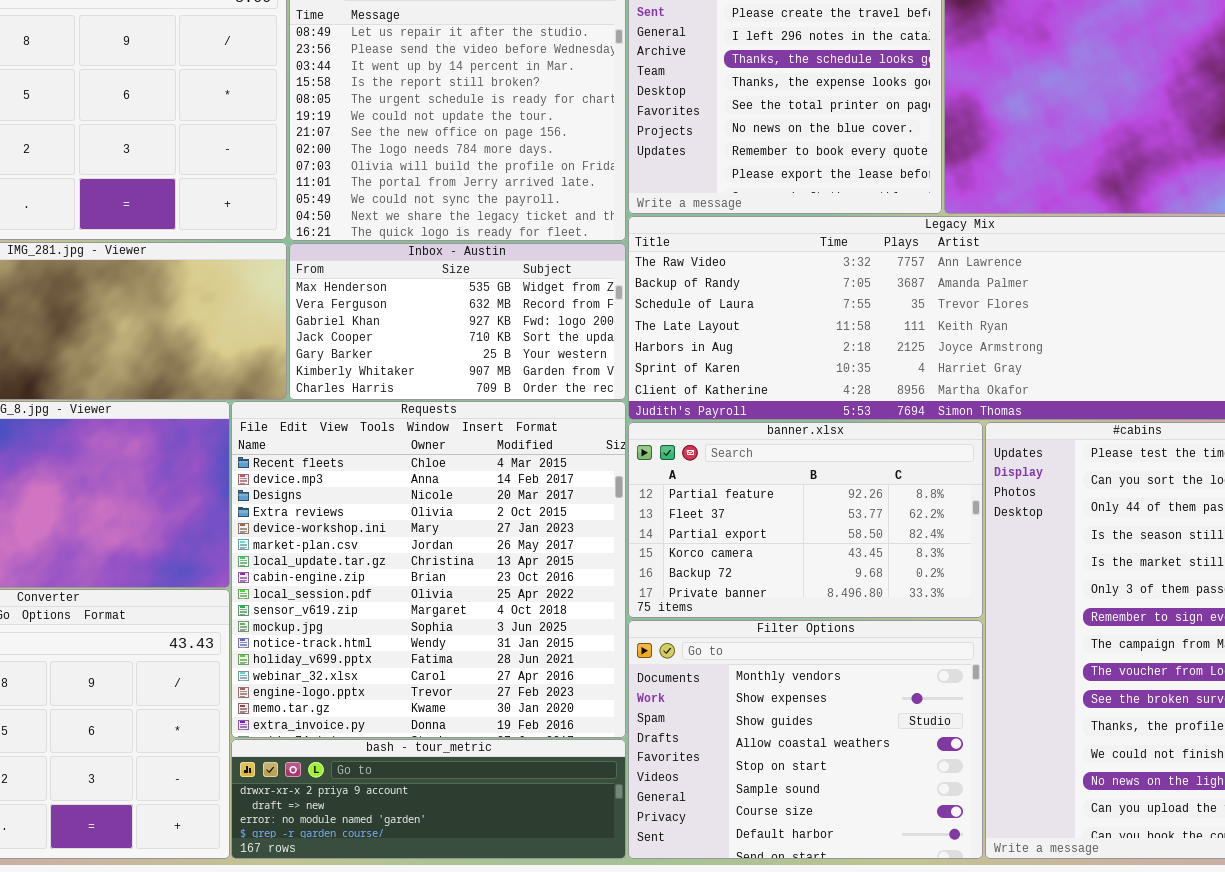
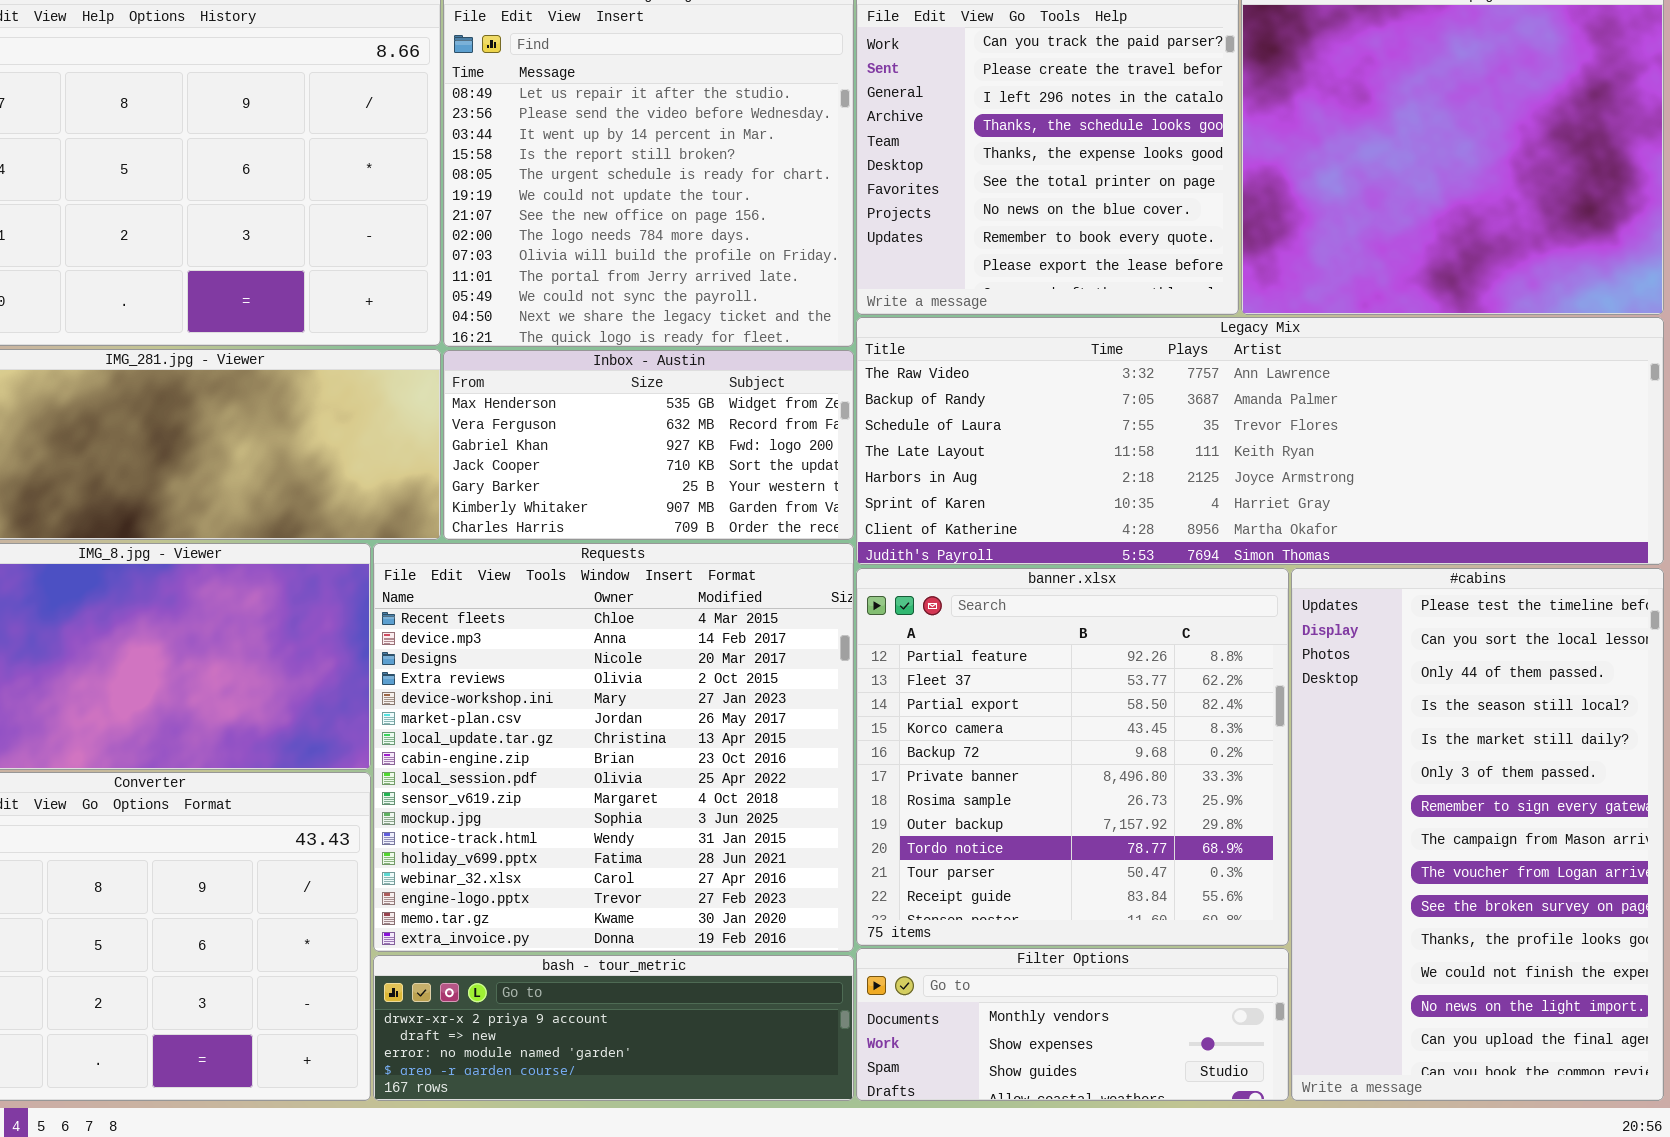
banner.xlsx: [628,422,983,618] -> [856,568,1289,946], resized
Filter Options: [628,620,983,859] -> [856,948,1289,1101], resized

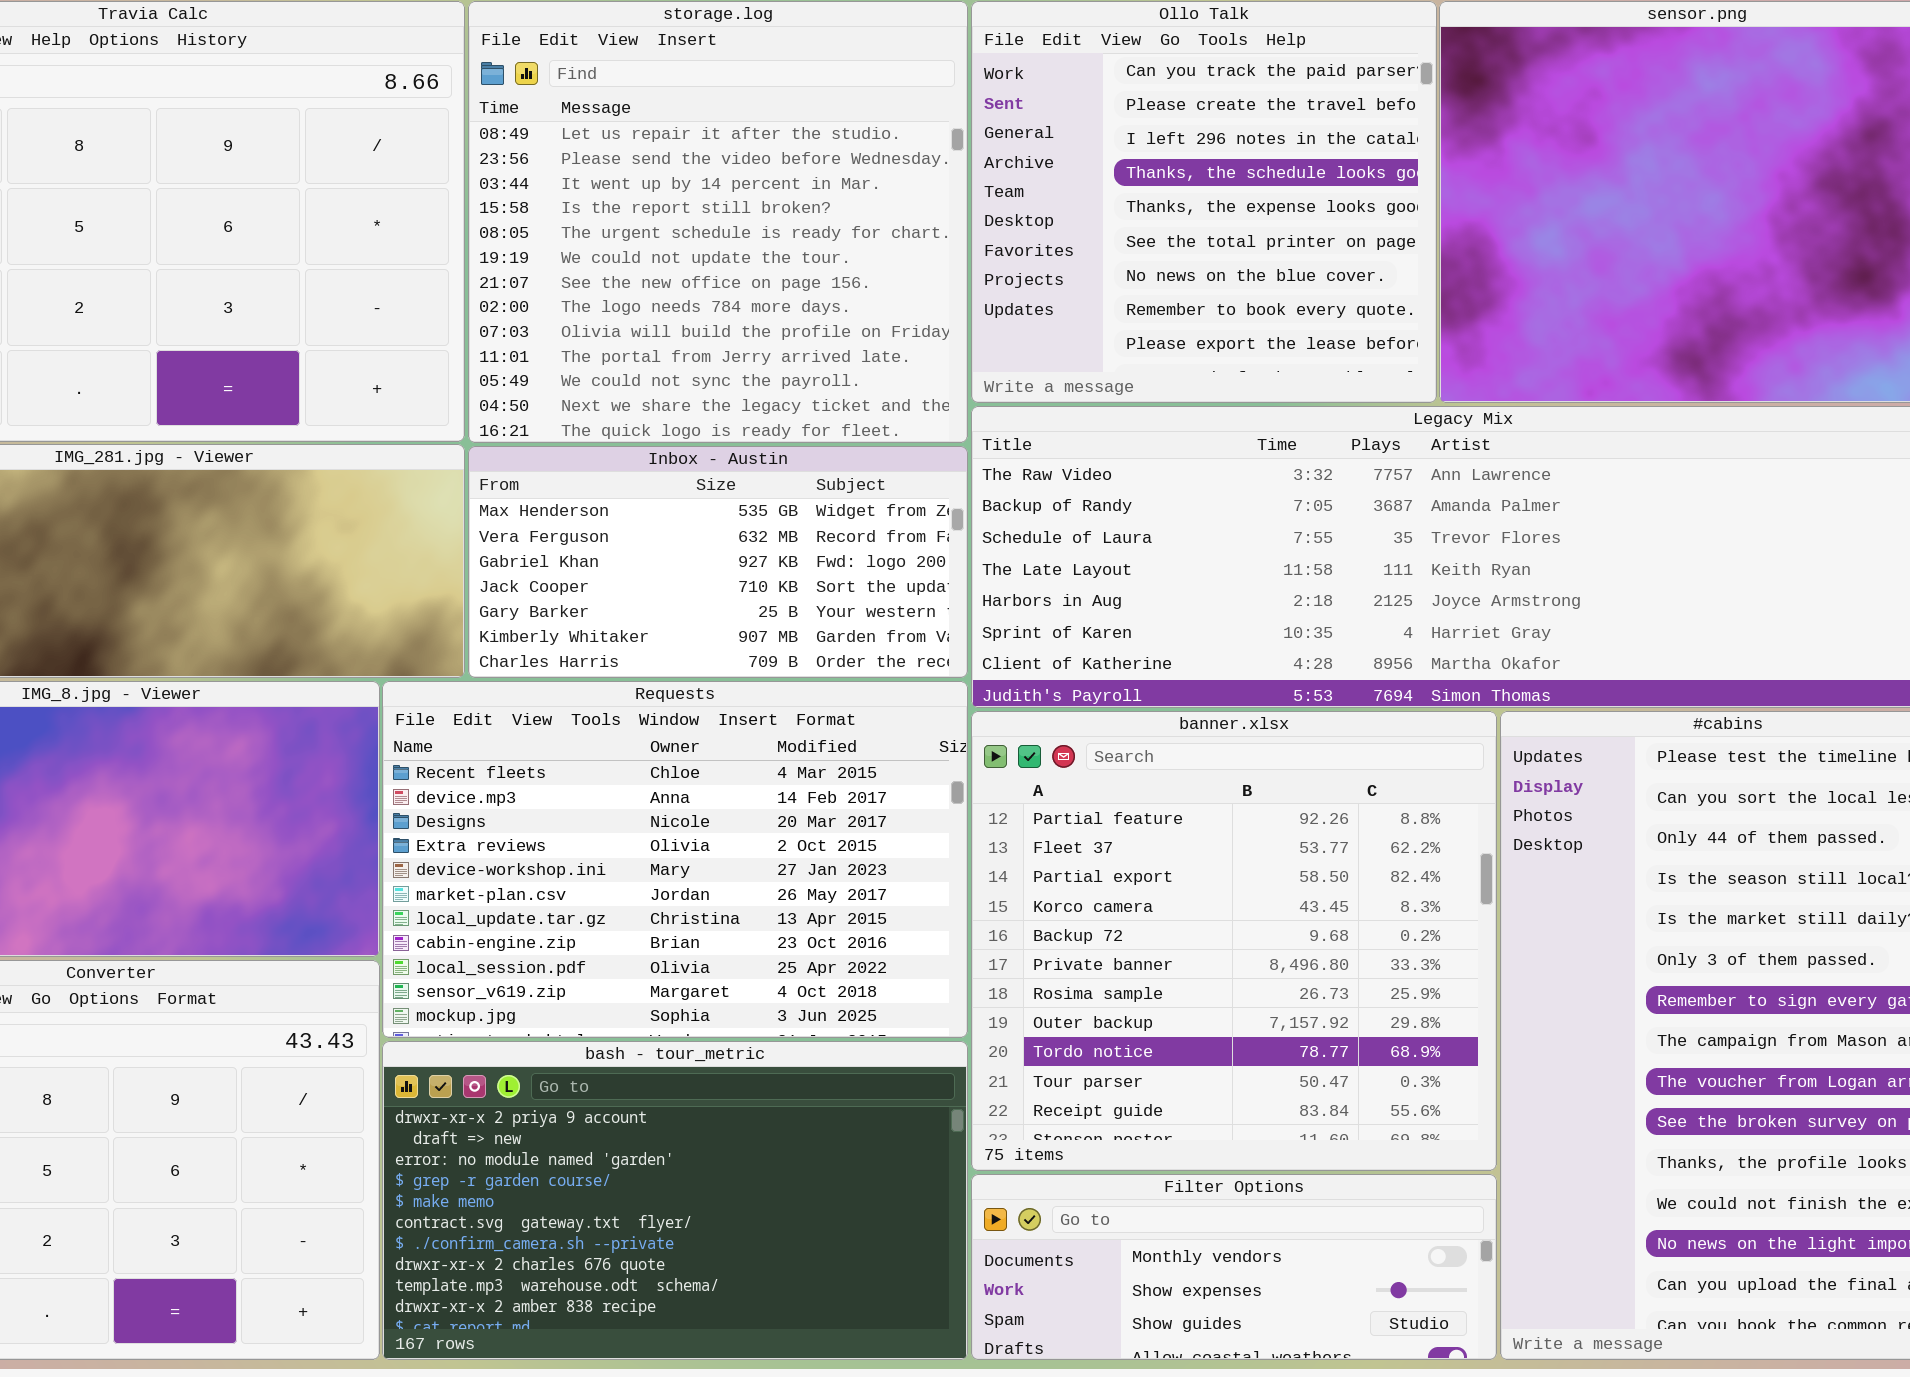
Requests: [373,543,854,952] -> [382,681,968,1038], resized
bash - tour_metric: [373,955,854,1101] -> [382,1041,968,1360], resized

